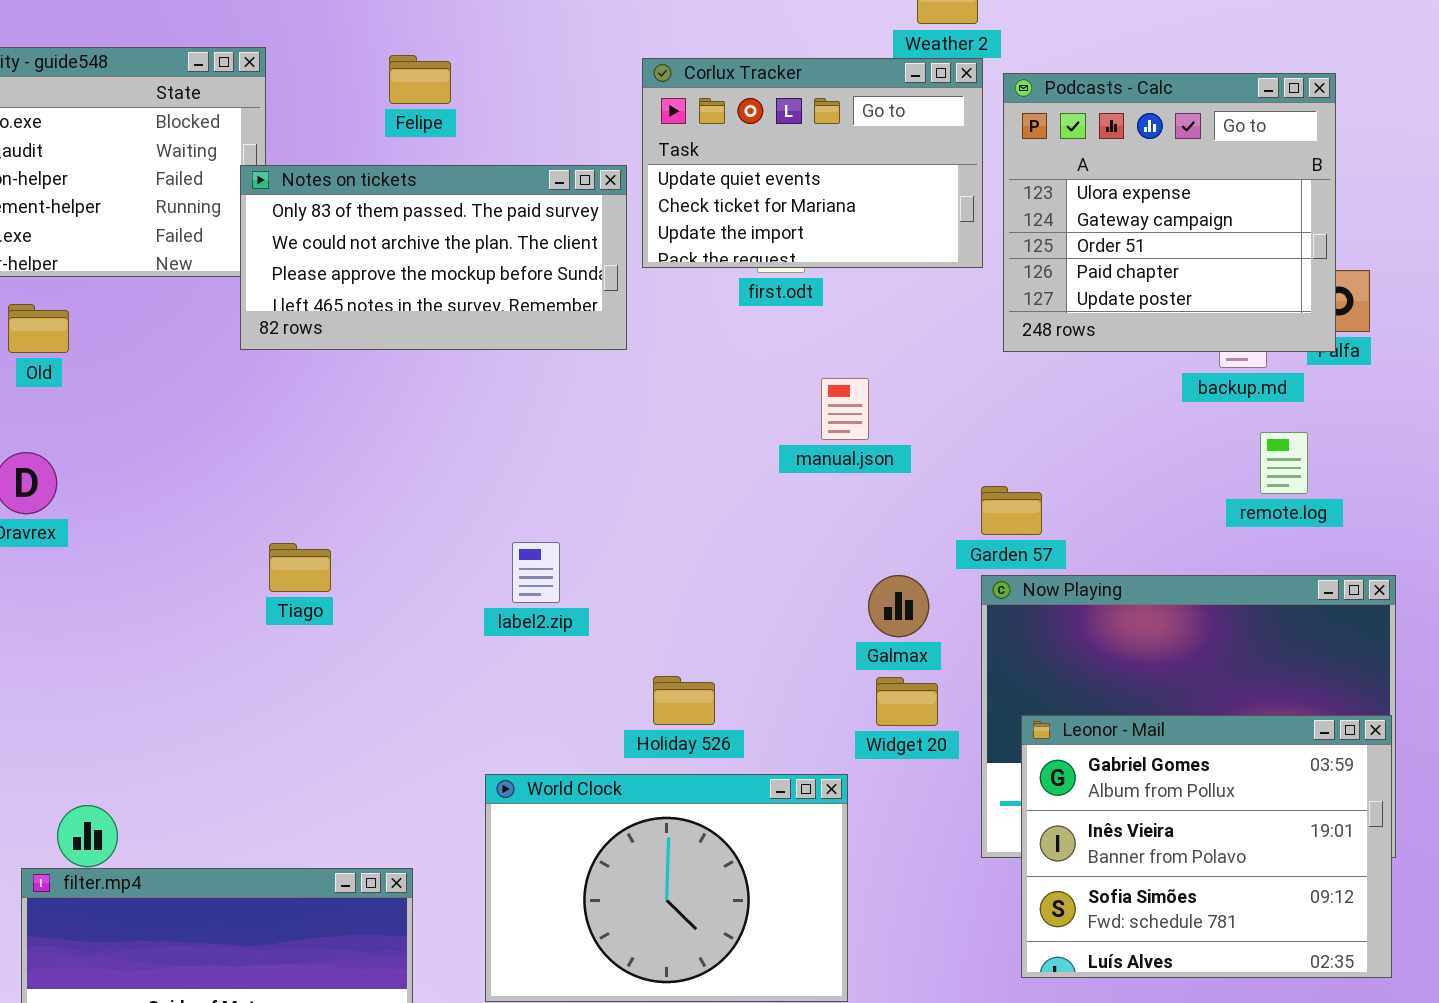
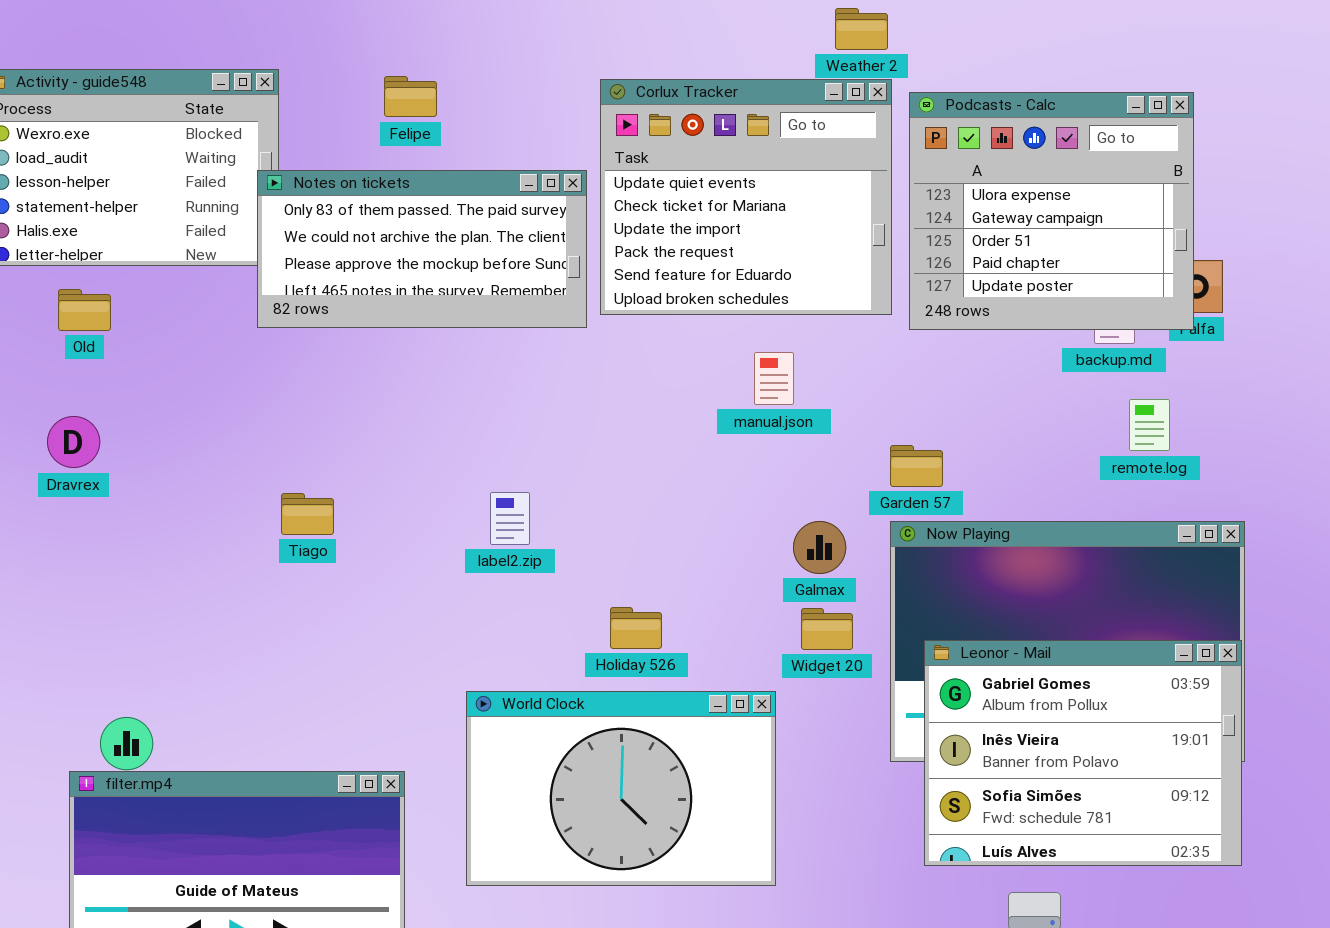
Corlux Tracker: [642,58,983,268] -> [600,79,892,315], resized

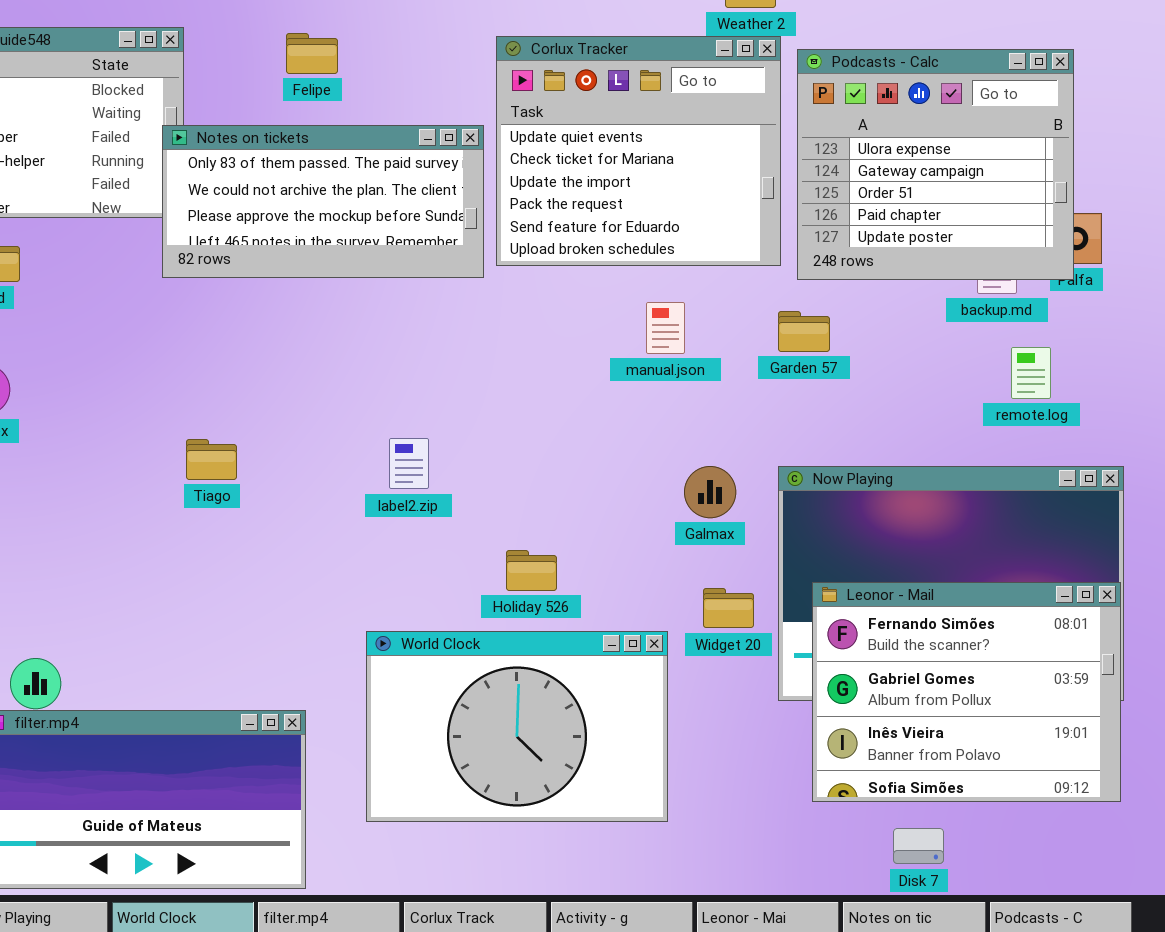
Garden 57: [890,445,943,487] -> [778,311,830,352], moved
Widget 20: [801,608,853,650] -> [703,588,754,628], moved
Leonor - Mail: [924,640,1242,866] -> [812,582,1121,802], scrolled up 1 row

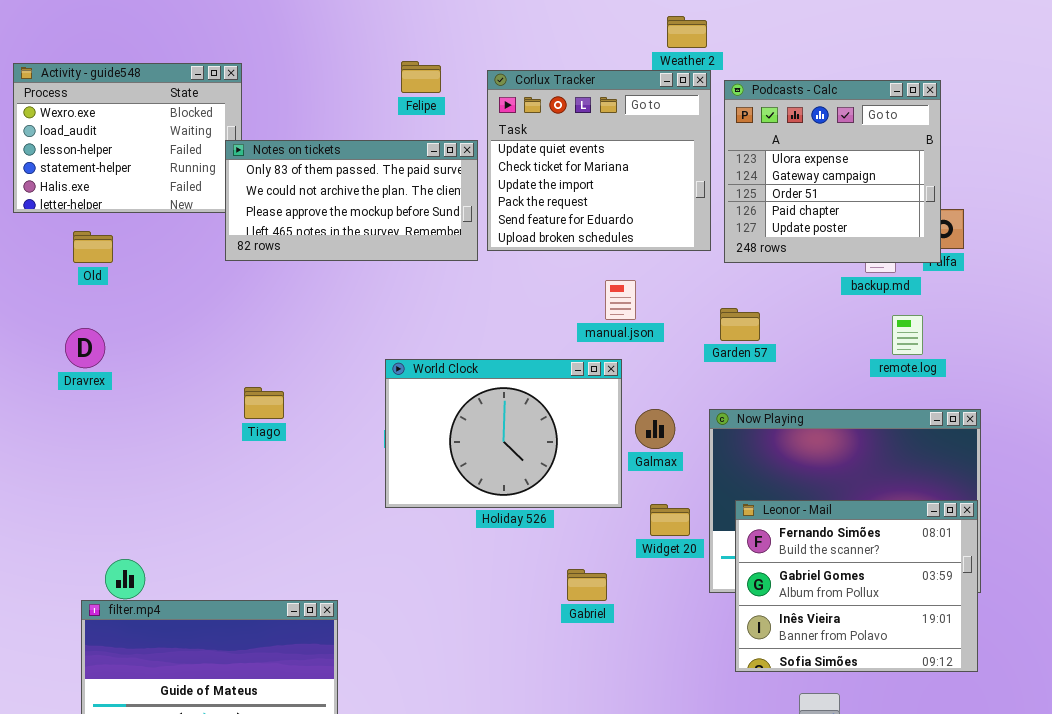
Felipe: [286,33,338,74] -> [401,61,441,93], moved
Garden 57: [778,311,830,352] -> [720,308,760,341], moved
World Clock: [366,631,668,822] -> [385,359,622,508], moved

